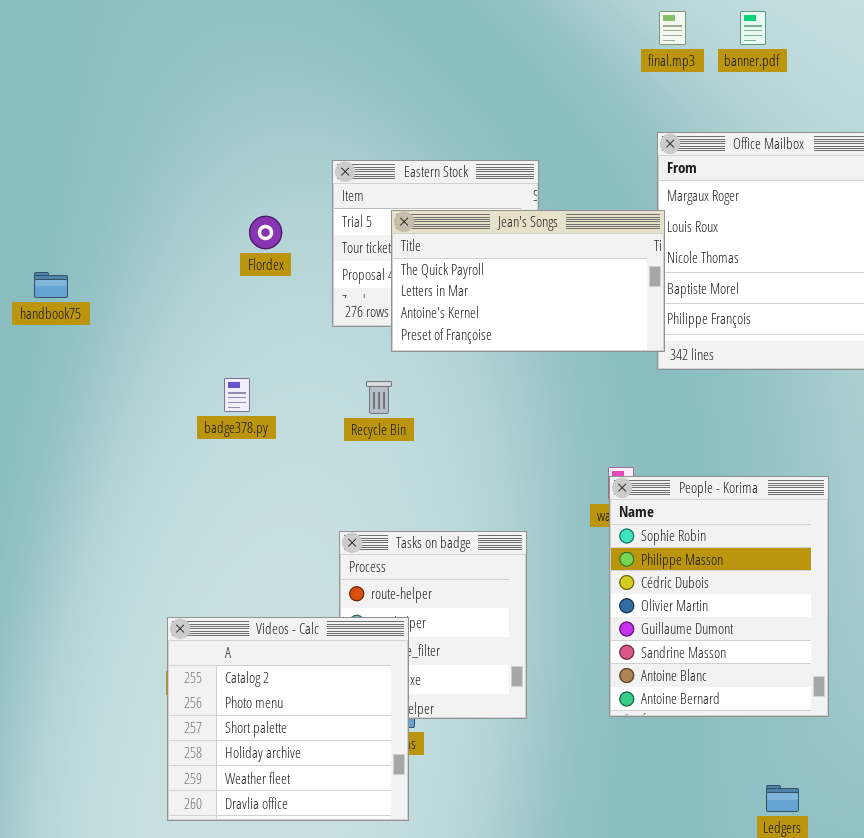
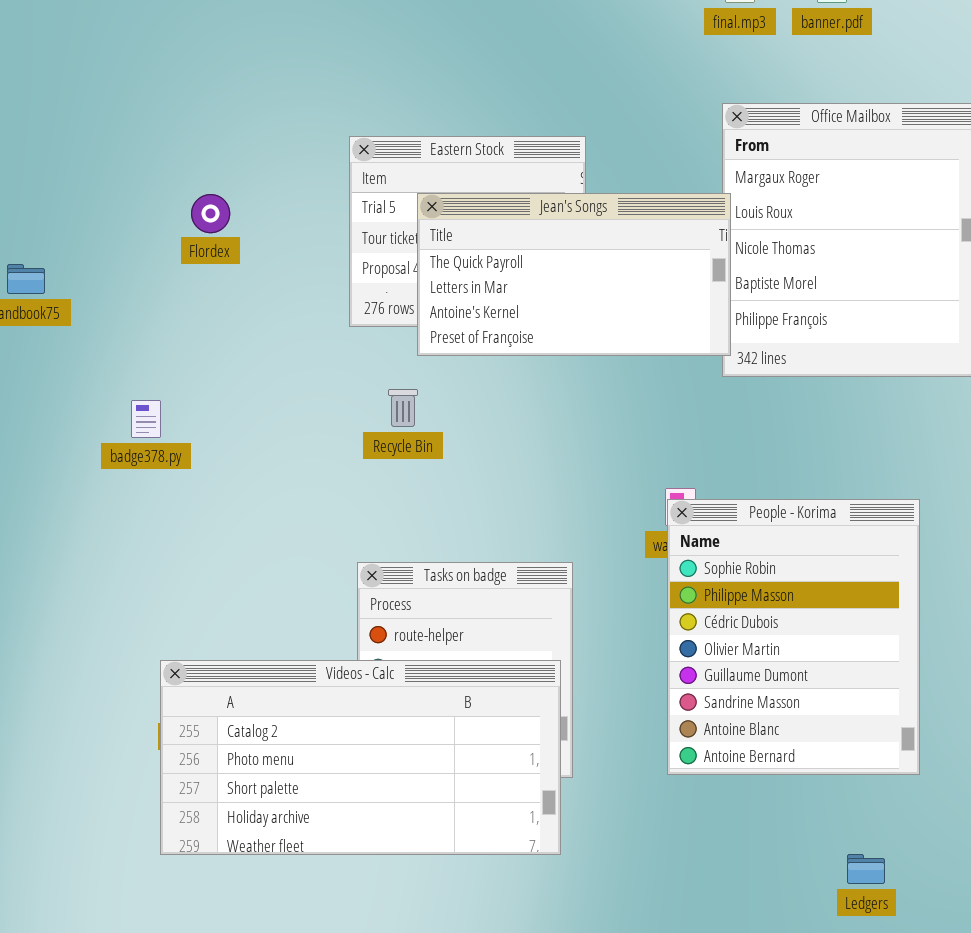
Flordex: [249,216,282,249] -> [191,194,230,233], moved
badge378.py: [224,378,250,412] -> [131,400,161,438], moved
Videos - Calc: [167,617,409,821] -> [160,660,561,855], resized

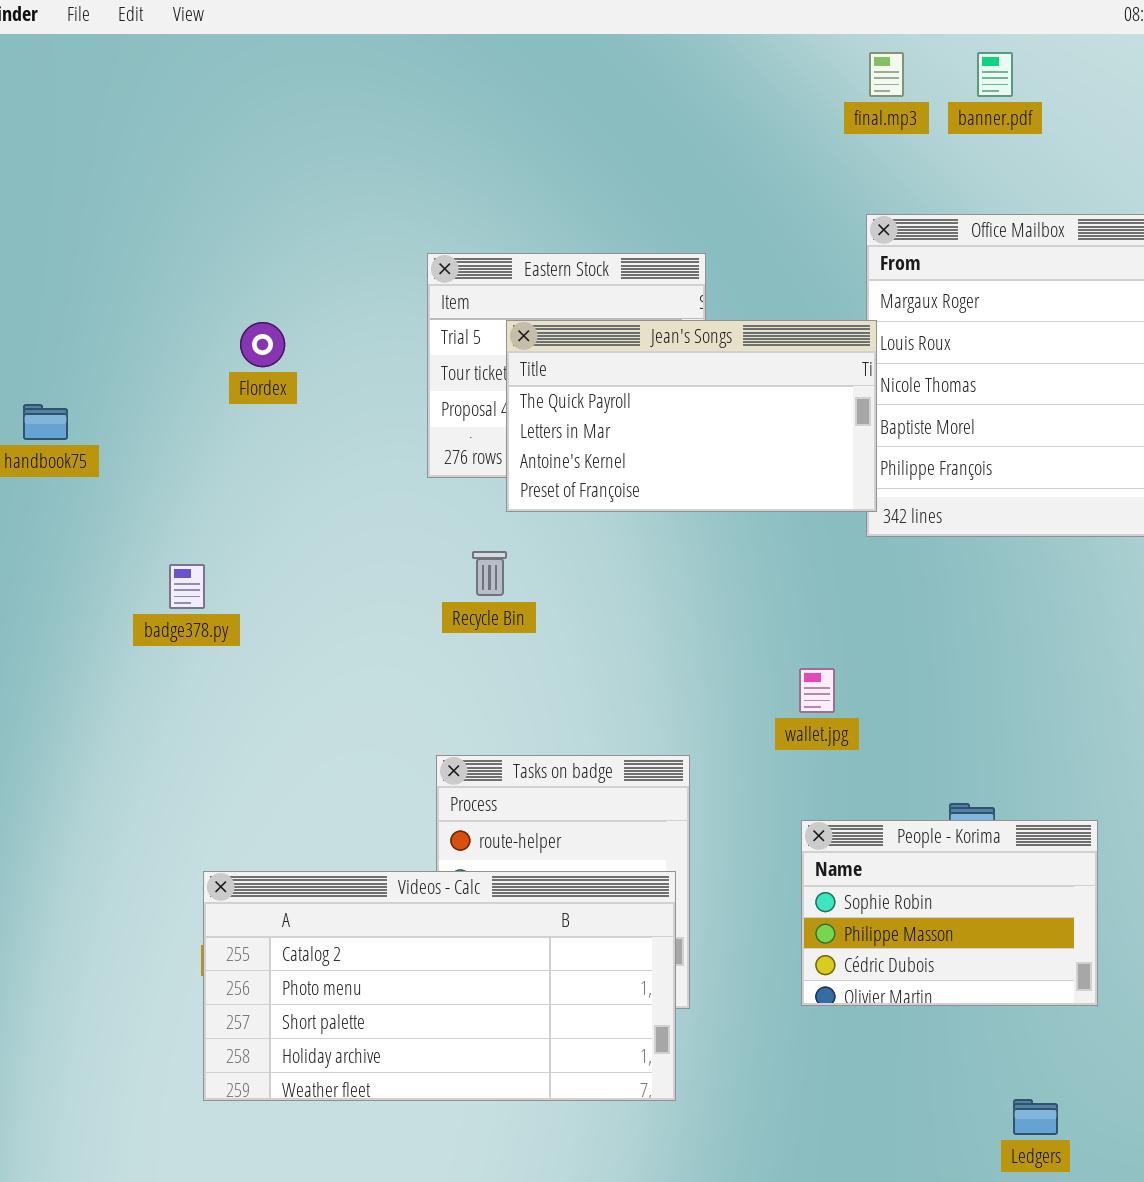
People - Korima: [667,499,920,775] -> [801,820,1098,1006], resized

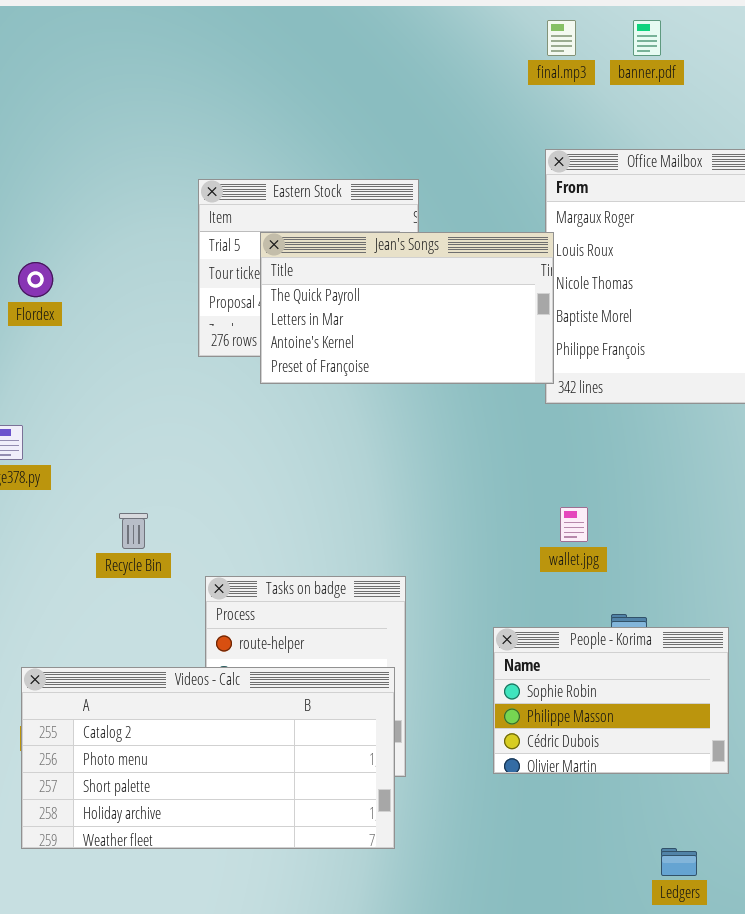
Flordex: [240,322,285,367] -> [18,262,53,297], moved
Recycle Bin: [472,551,507,596] -> [119,513,148,549], moved
wallet.jpg: [799,668,835,713] -> [560,507,588,542], moved

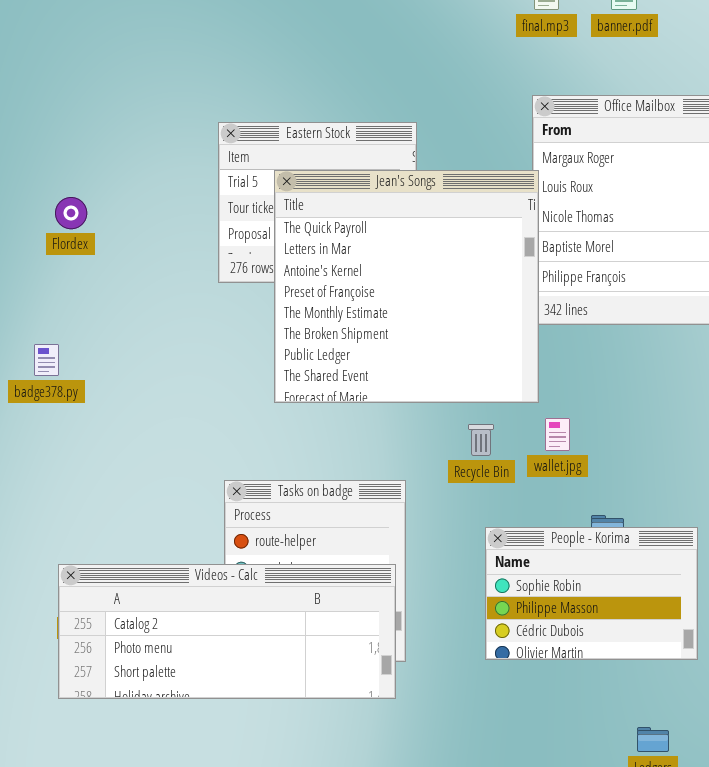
Jean's Songs: [260,232,554,384] -> [274,170,539,403], resized
Recycle Bin: [119,513,148,549] -> [468,424,494,456], moved
Videos - Calc: [21,667,395,849] -> [58,564,396,699], resized

